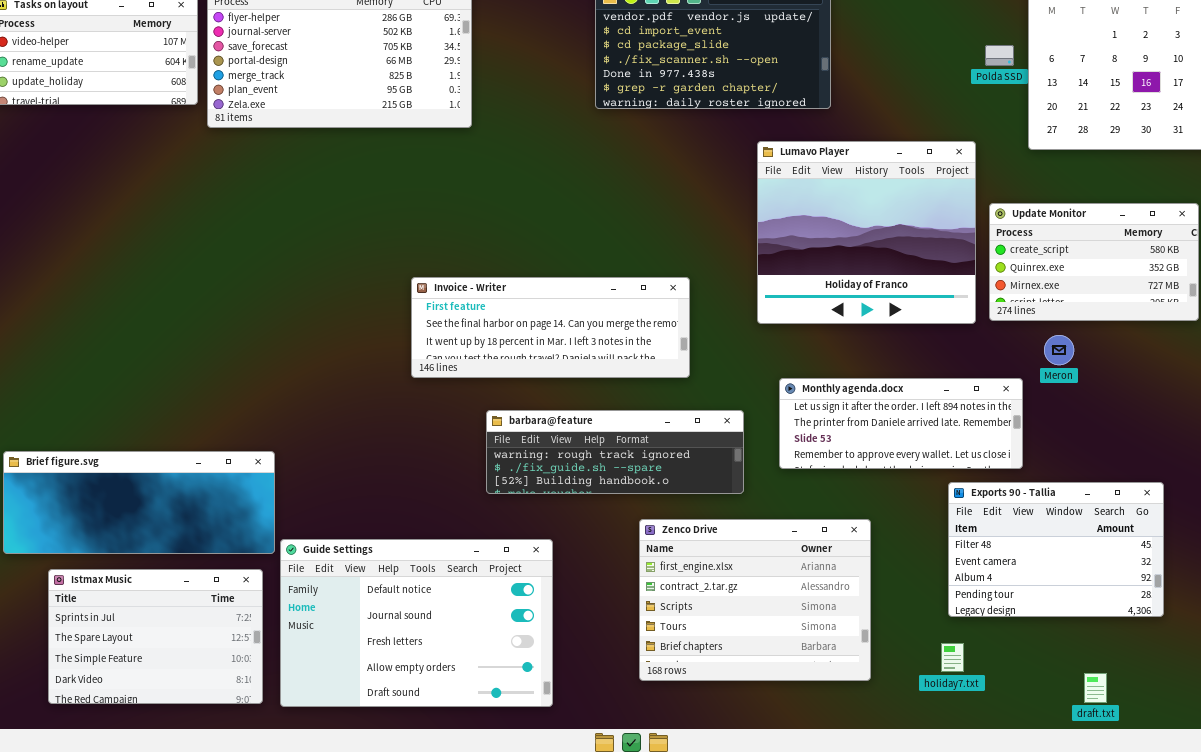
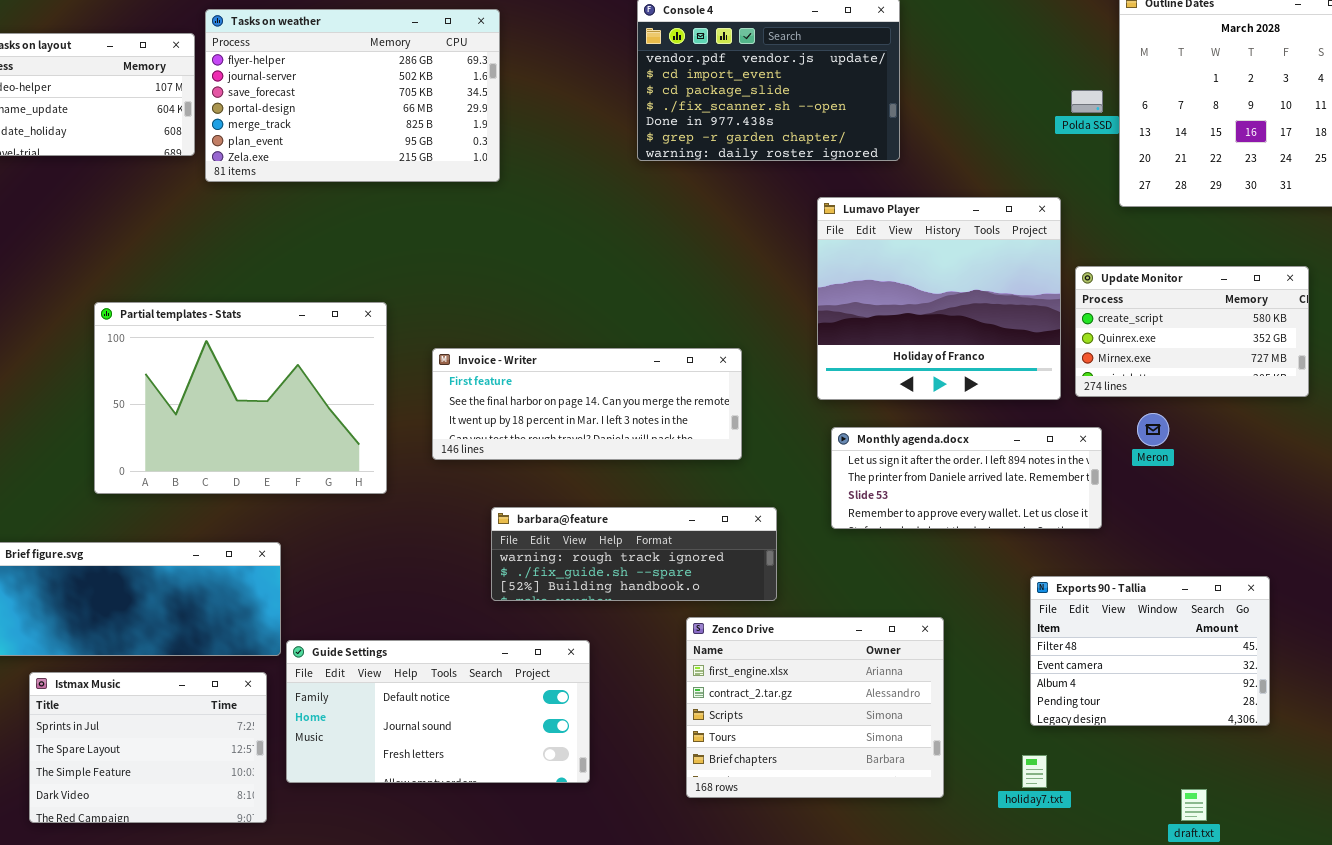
Partial templates - Stats: none -> [94,302,387,494], opened
Monthly agenda.docx: [779,378,1023,469] -> [831,427,1102,529], moved
barbara@feature: [486,410,744,494] -> [491,507,777,601], moved
Guide Settings: [280,539,553,707] -> [286,640,590,783], resized

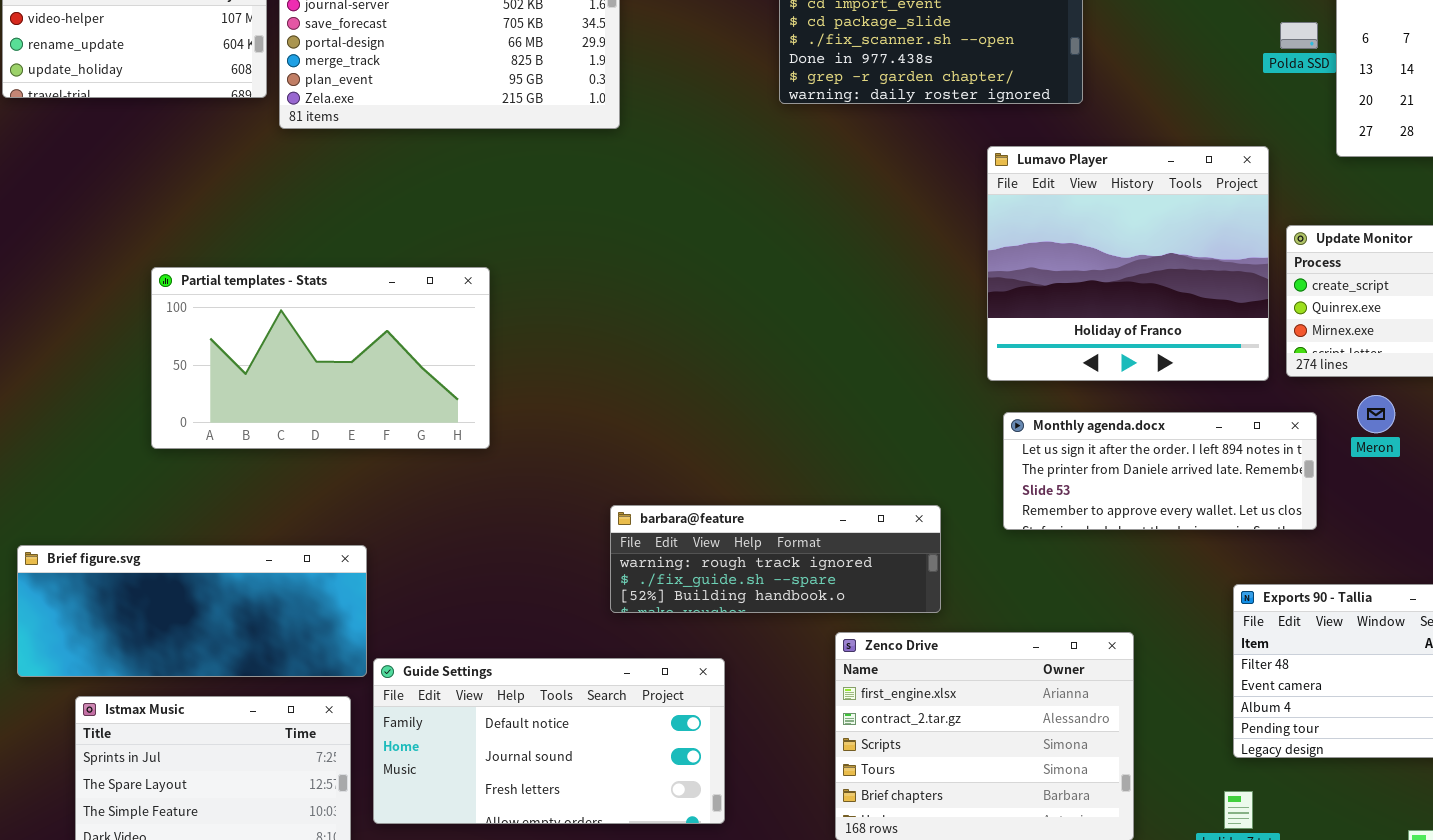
Partial templates - Stats: [94,302,387,494] -> [151,267,490,449], resized
Invoice - Writer: [432,348,742,460] -> none, closed

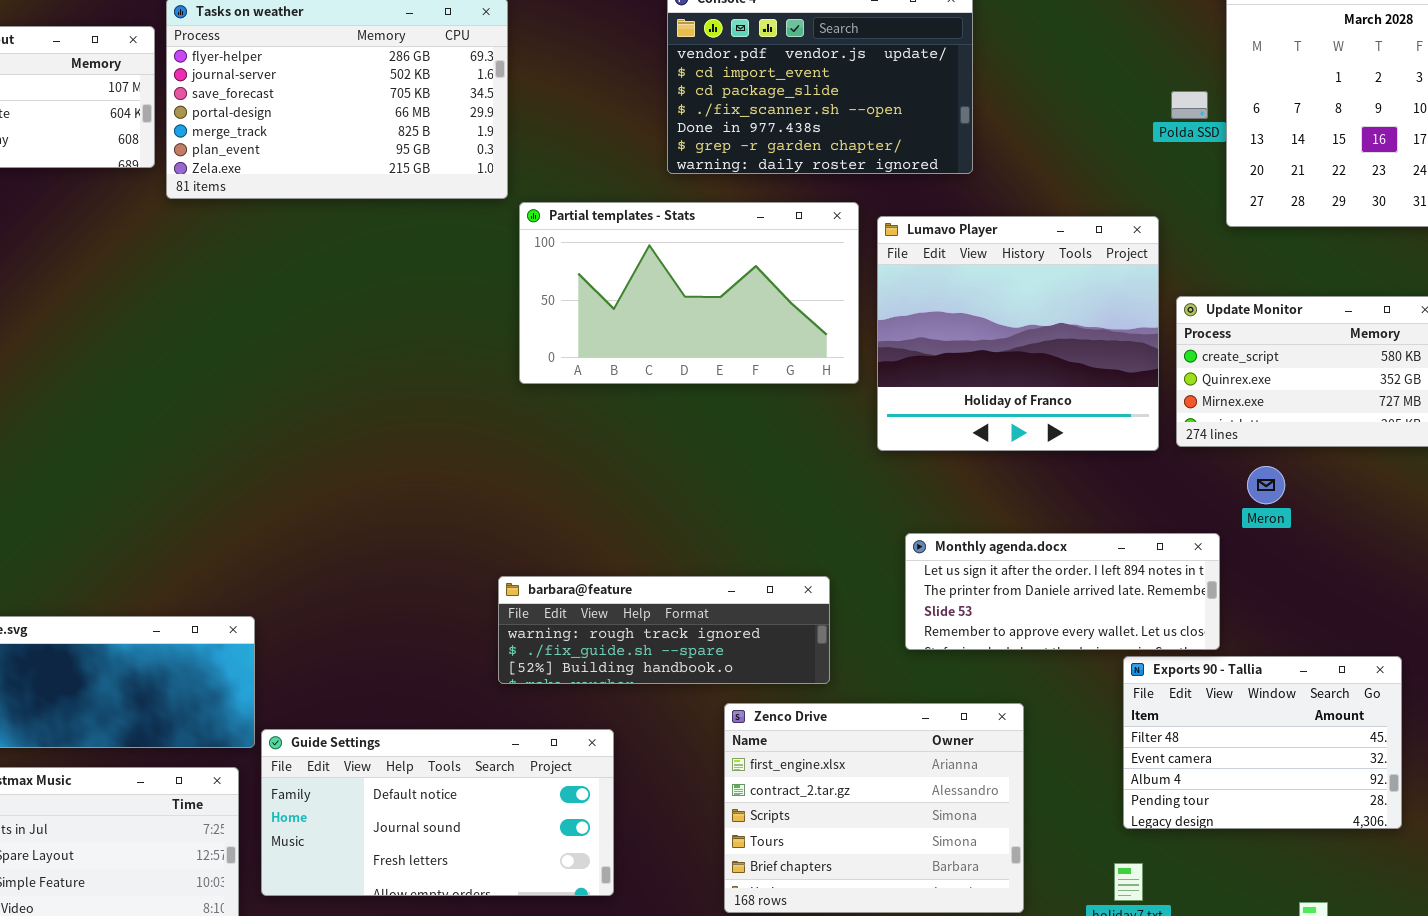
Partial templates - Stats: [151,267,490,449] -> [519,202,859,384], moved
Monthly agenda.docx: [1003,412,1317,530] -> [905,533,1220,650], moved

